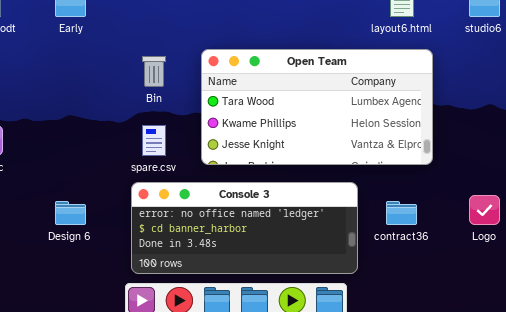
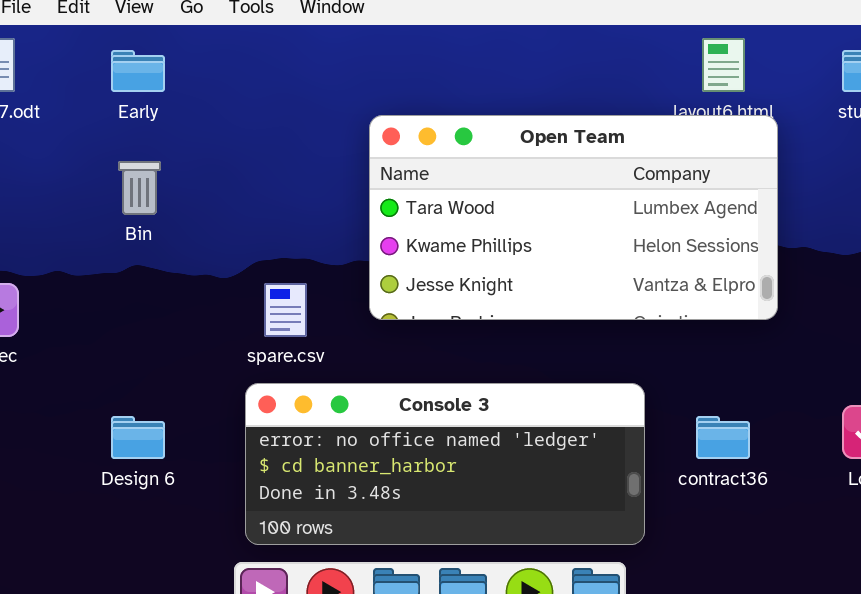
Open Team: [201,49,433,165] -> [369,115,778,320], moved
Bin: [142,56,166,87] -> [118,161,161,215], moved

